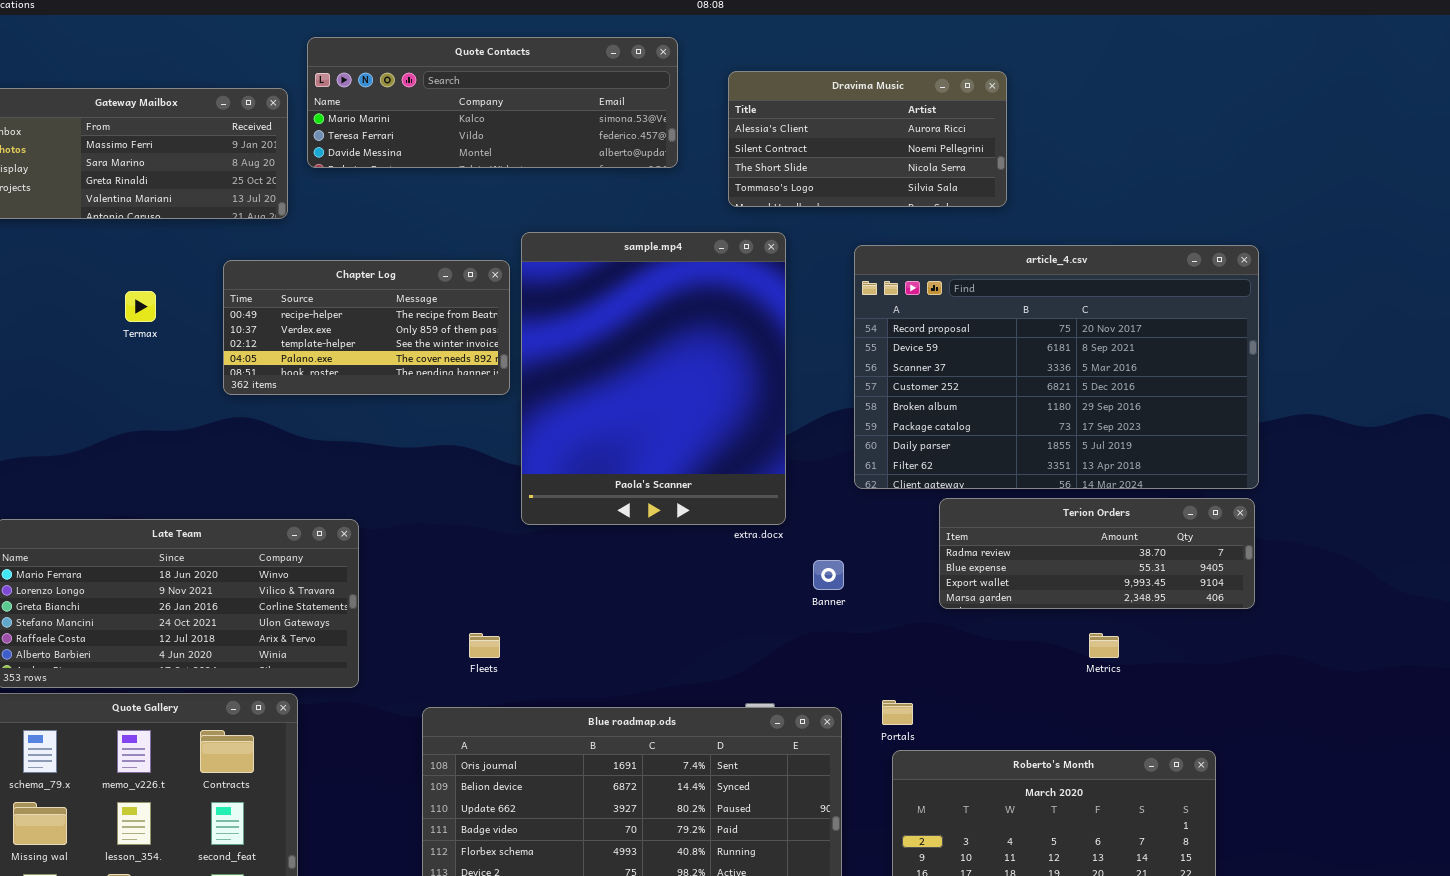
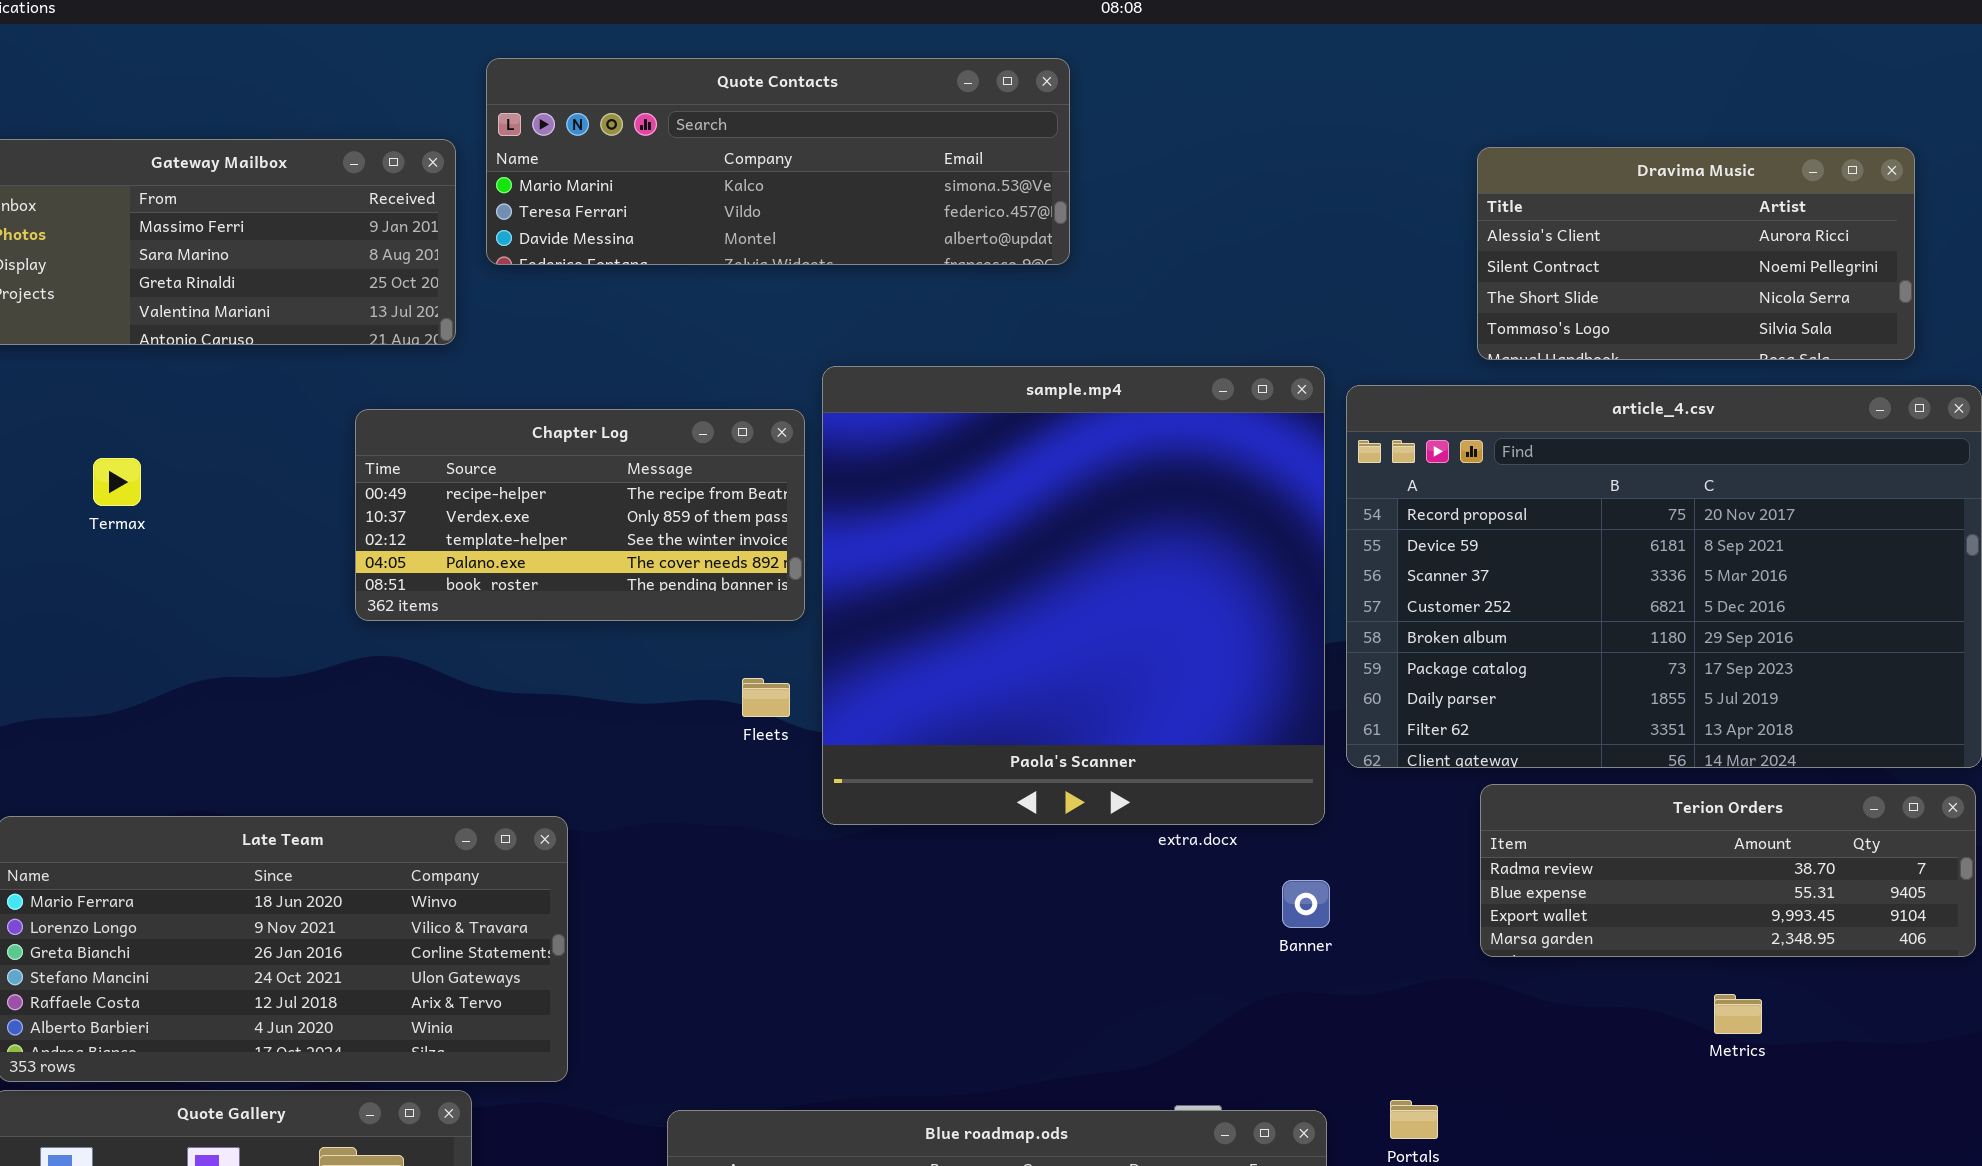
Dravima Music: [728,71,1007,207] -> [1477,147,1915,360], moved
sample.mp4: [521,232,786,525] -> [822,366,1325,825], resized
Termax: [125,291,156,322] -> [93,458,141,506], moved
Fleets: [469,633,500,658] -> [742,678,790,717], moved

